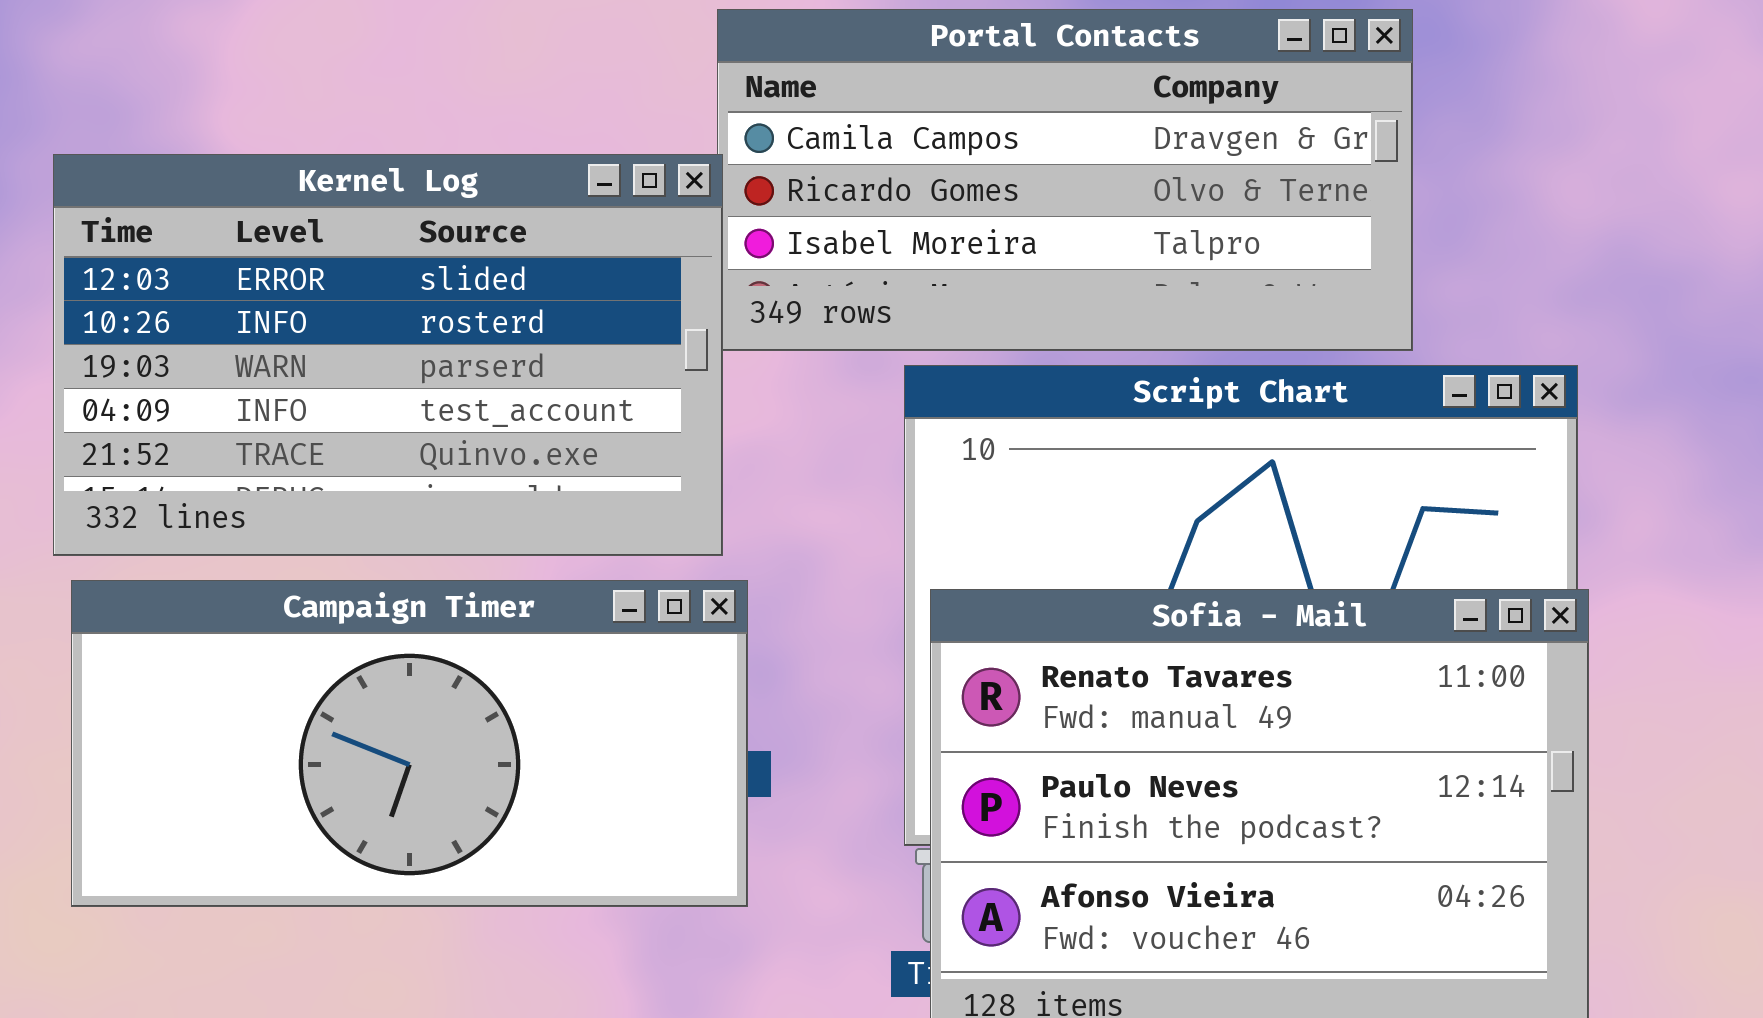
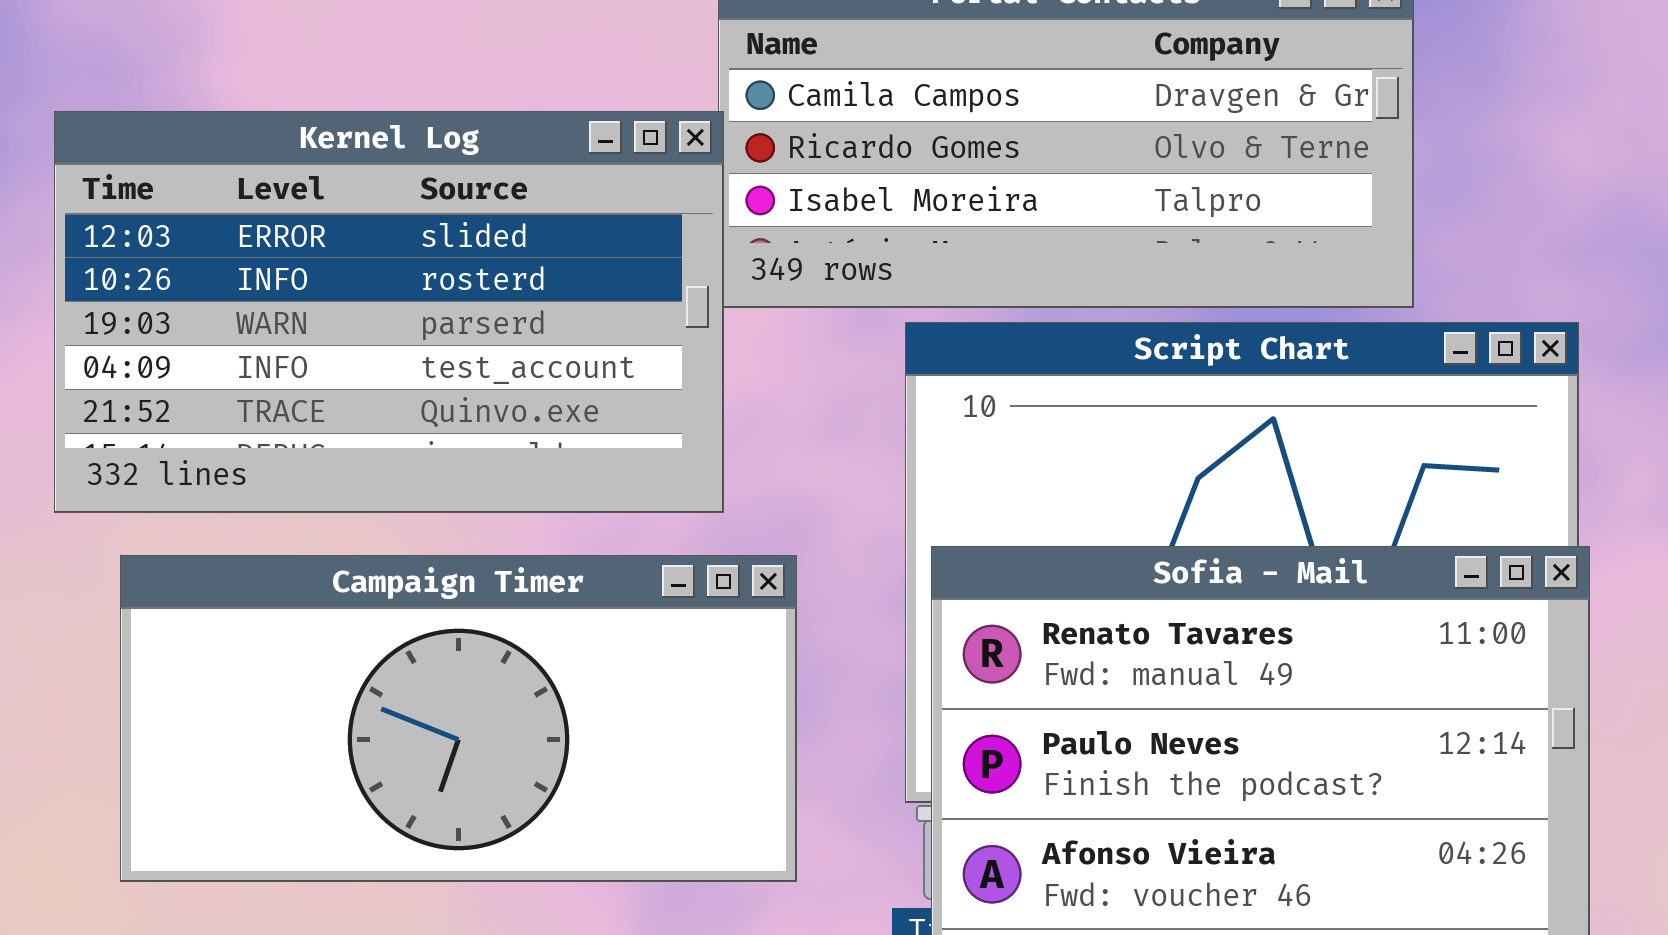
Campaign Timer: [71,580,748,907] -> [120,555,797,882], moved

